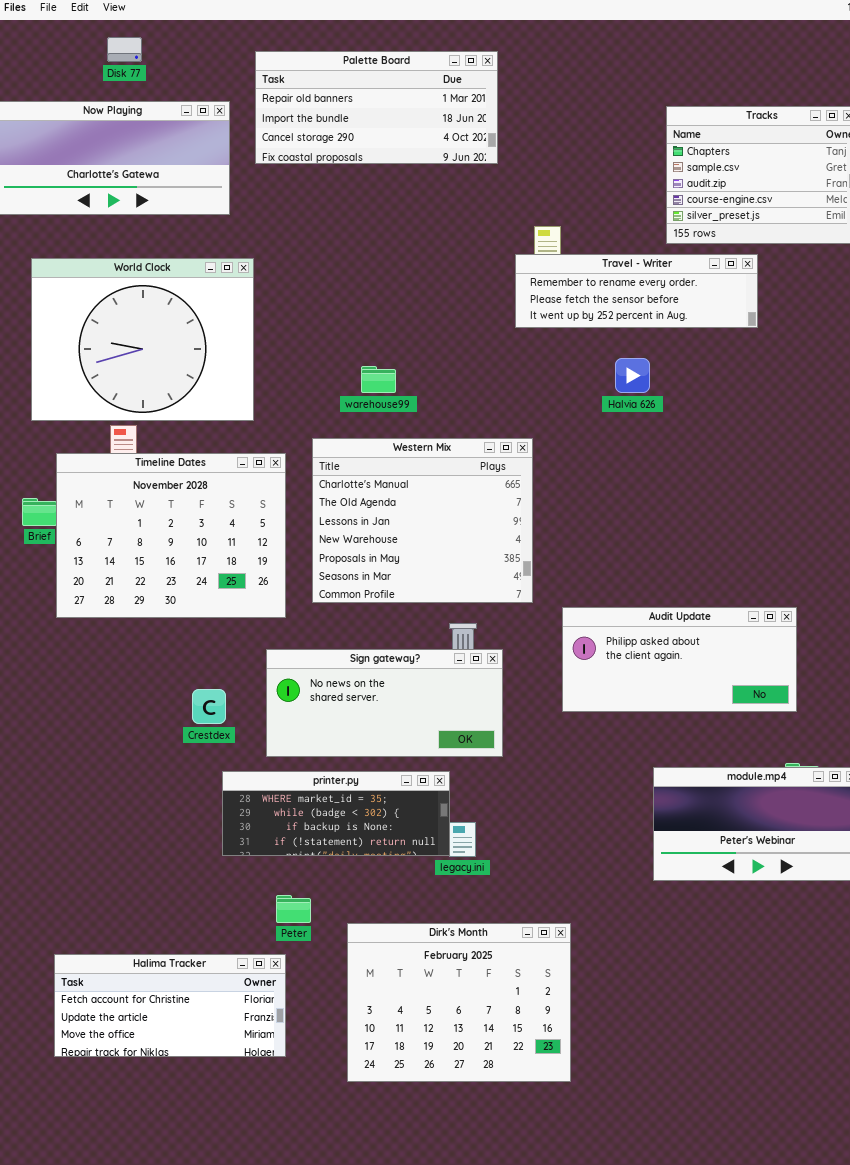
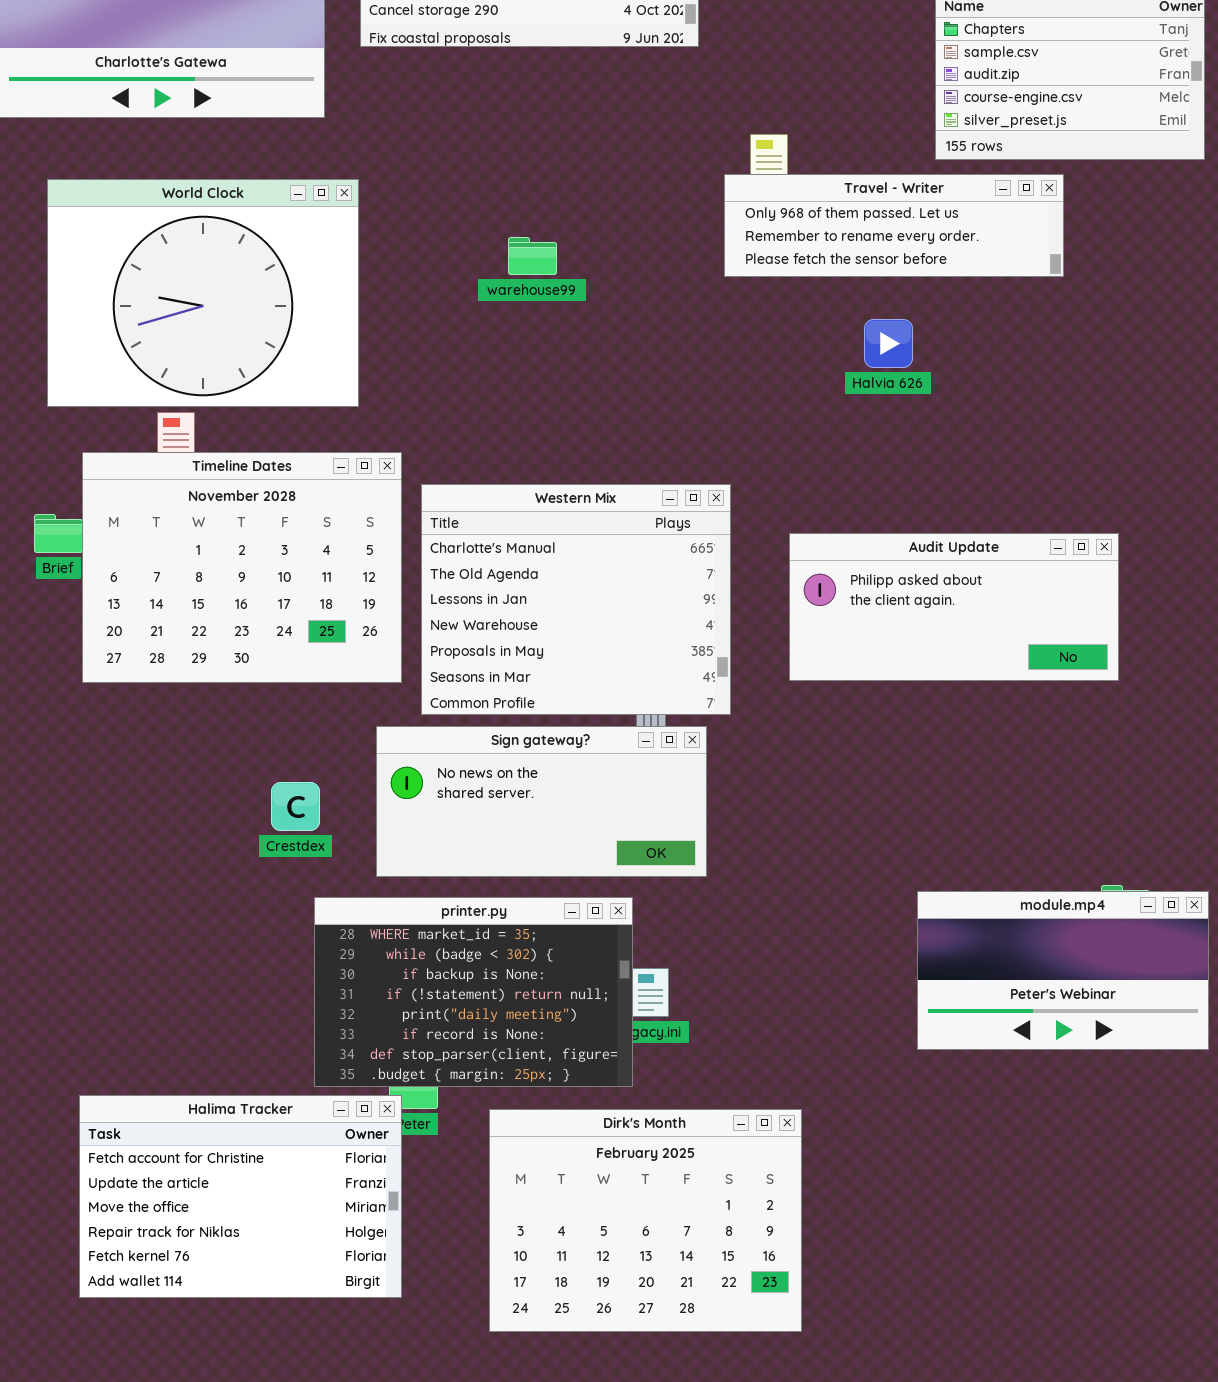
Travel - Writer: [515,254,758,328] -> [724,174,1064,277], scrolled up 1 row
warehouse99: [361,366,396,393] -> [508,237,557,275], moved
Western Mix: [312,438,533,603] -> [421,484,731,715], moved
Audit Update: [562,607,797,712] -> [789,533,1119,681], moved
printer.py: [222,771,450,856] -> [314,897,633,1087], resized
Halima Tracker: [54,954,286,1057] -> [79,1095,402,1298], resized

